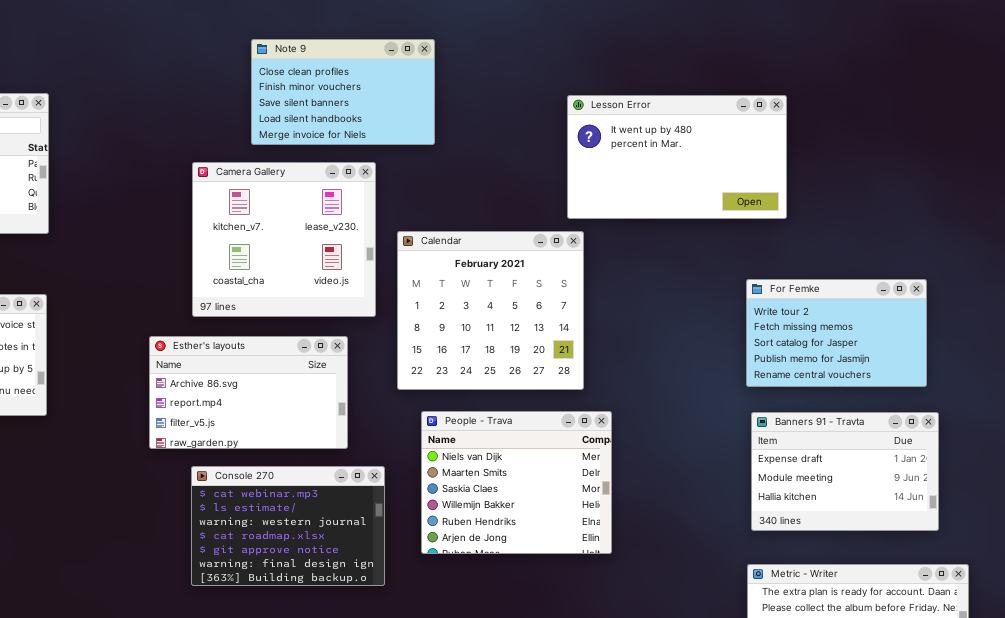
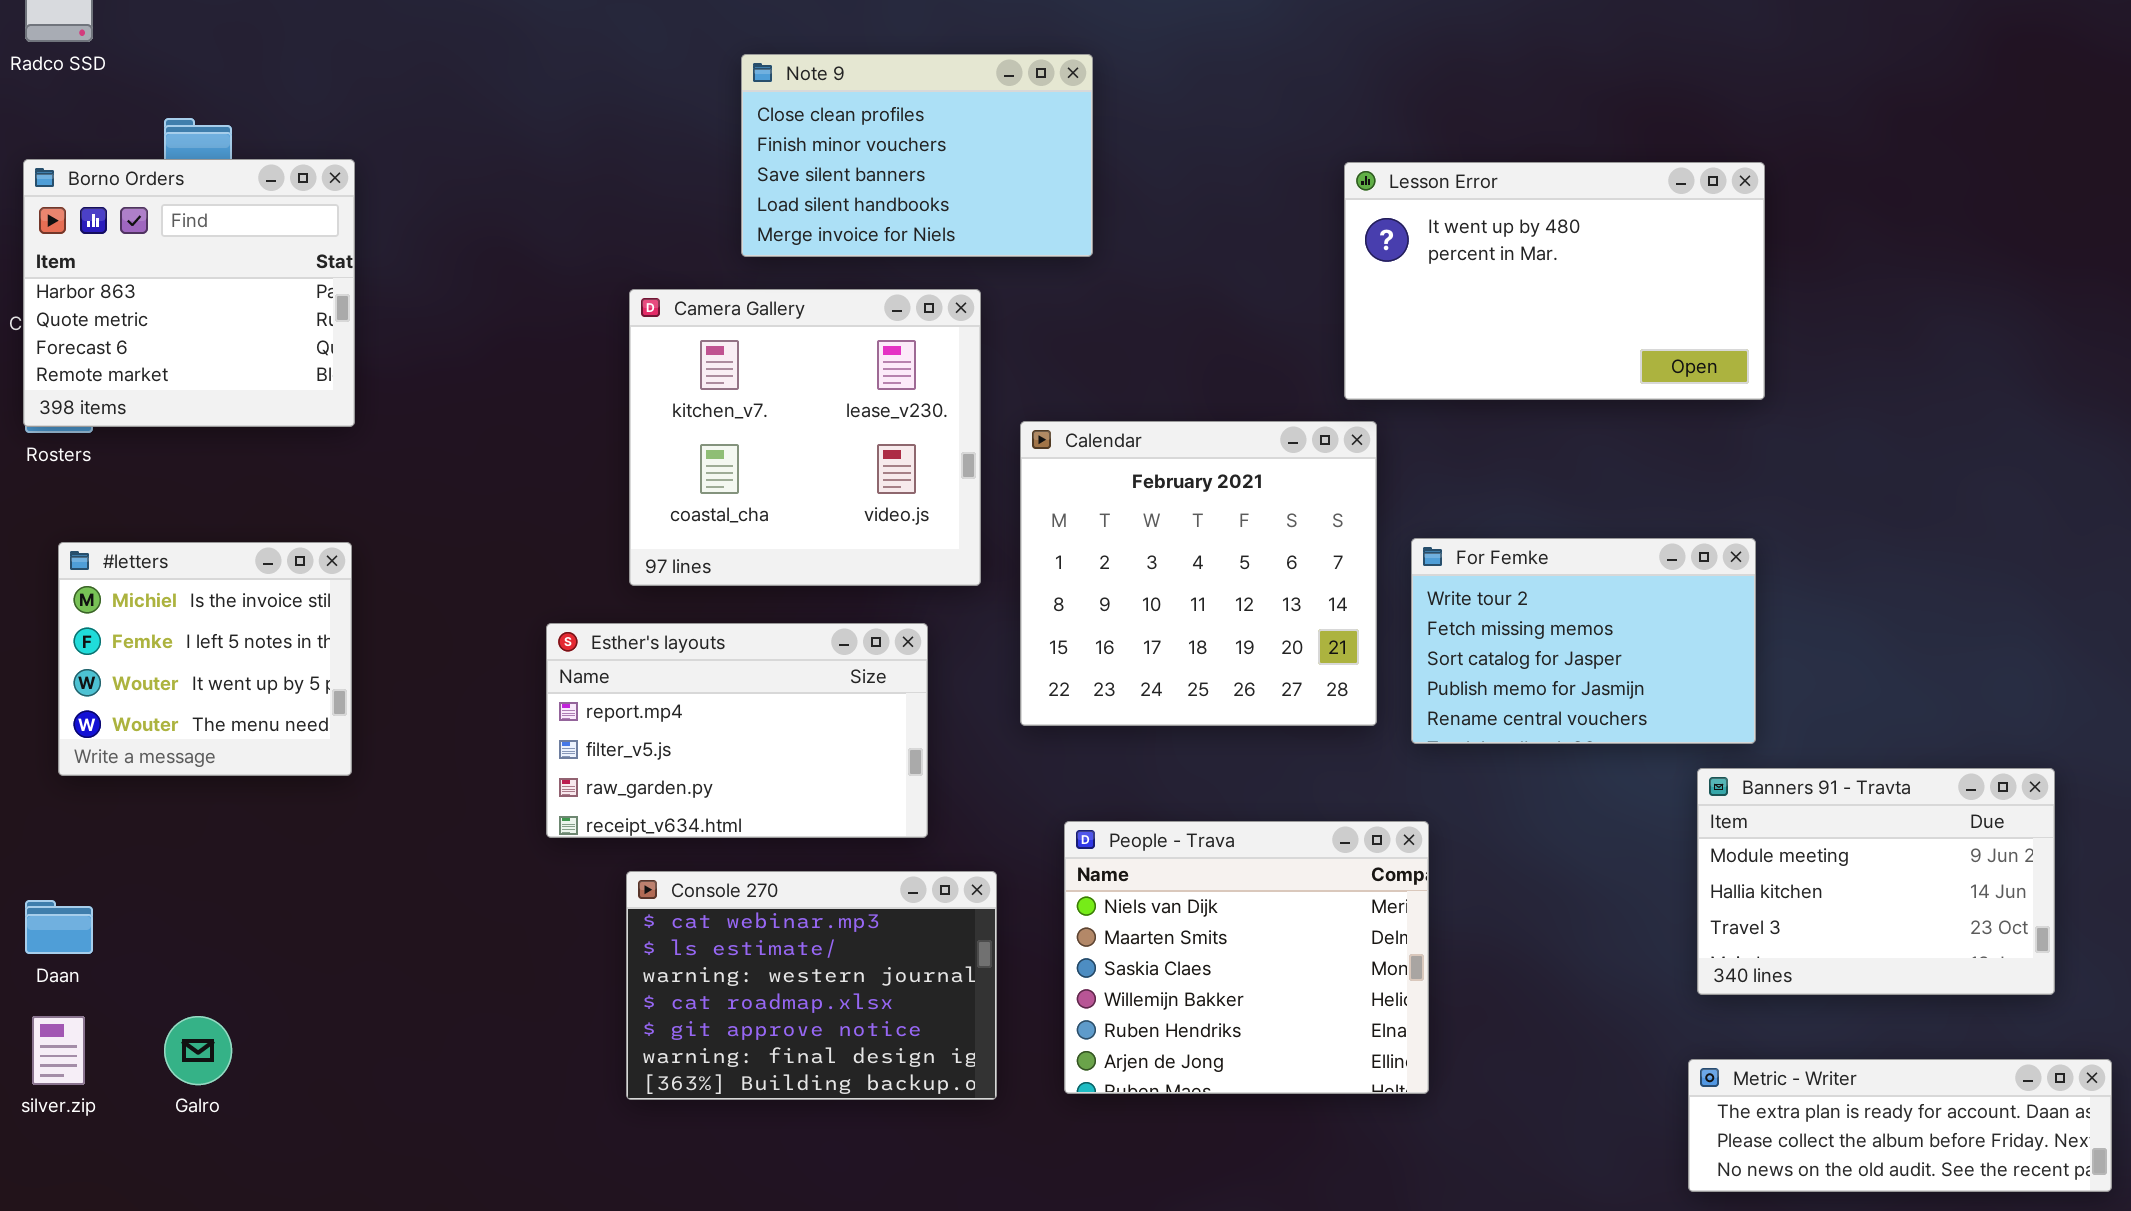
For Femke: [746,279,927,387] -> [1411,538,1756,744], moved
Esther's layouts: [149,336,348,449] -> [546,623,928,838], scrolled down 1 row
People - Trava: [421,411,612,554] -> [1064,821,1429,1094], moved
Banners 91 - Travta: [751,412,939,531] -> [1697,768,2055,995], scrolled down 1 row

